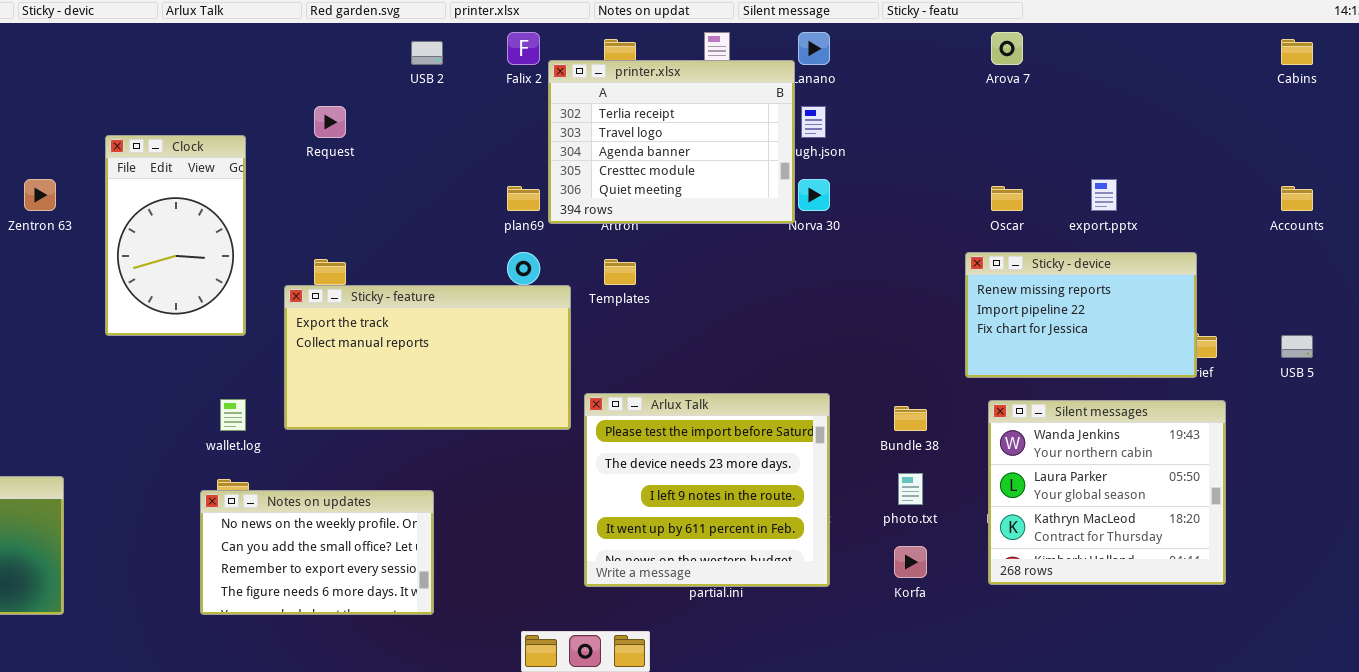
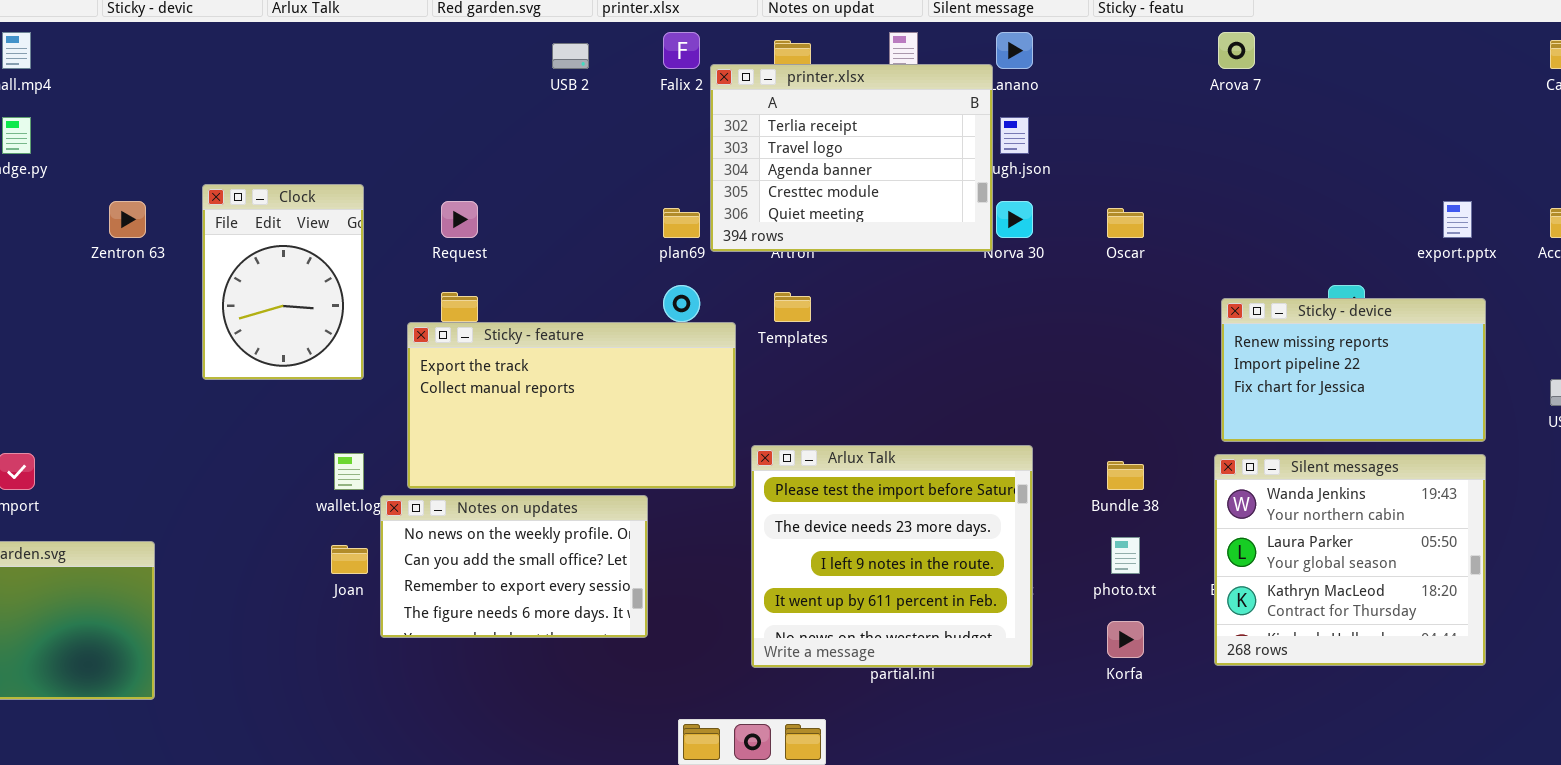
Request: [314,106,346,138] -> [441,201,478,238], moved
Clock: [105,135,246,336] -> [202,184,364,380], resized
export.pptx: [1091,179,1117,211] -> [1443,201,1472,238], moved
Oscar: [991,186,1023,211] -> [1107,208,1144,238], moved
Sticky - device: [965,252,1197,378] -> [1221,298,1486,442], moved
Notes on updates: [200,490,434,615] -> [380,495,648,638], moved

